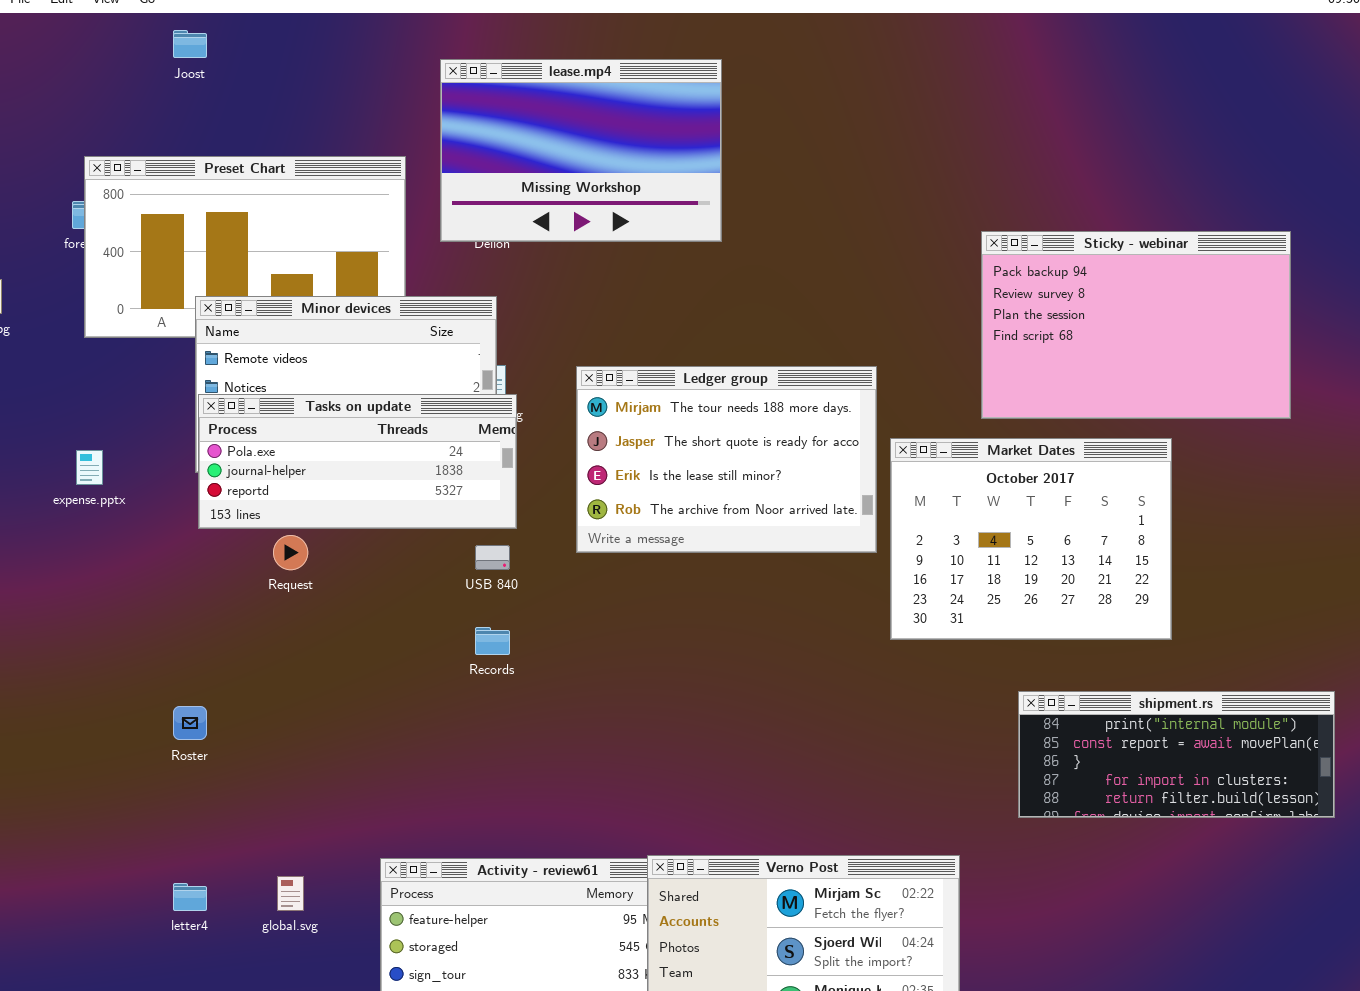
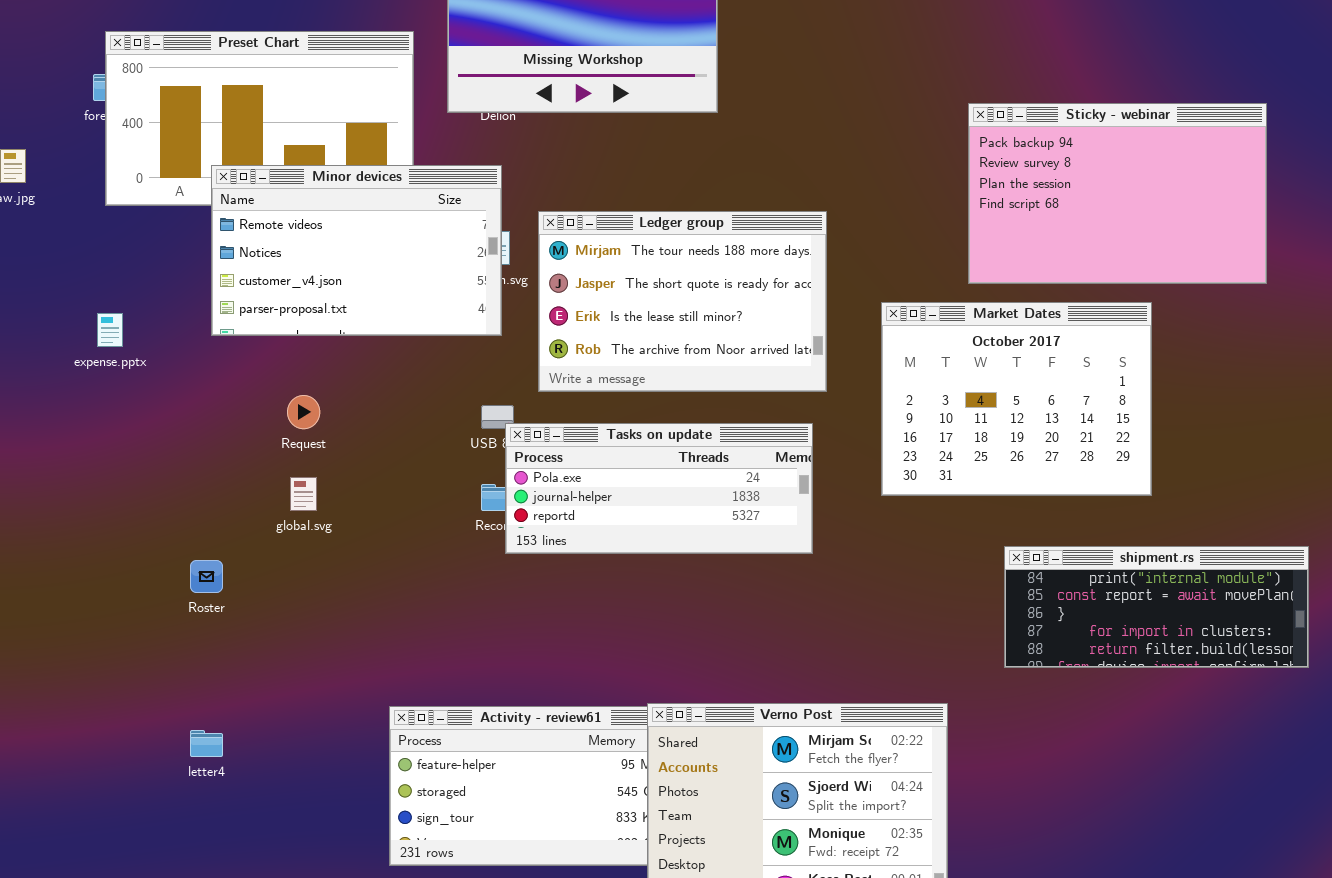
Ledger group: [576,366,877,553] -> [538,211,827,392], moved
Tasks on update: [198,394,517,529] -> [505,423,813,554], moved
global.svg: [277,876,304,911] -> [290,477,317,511], moved

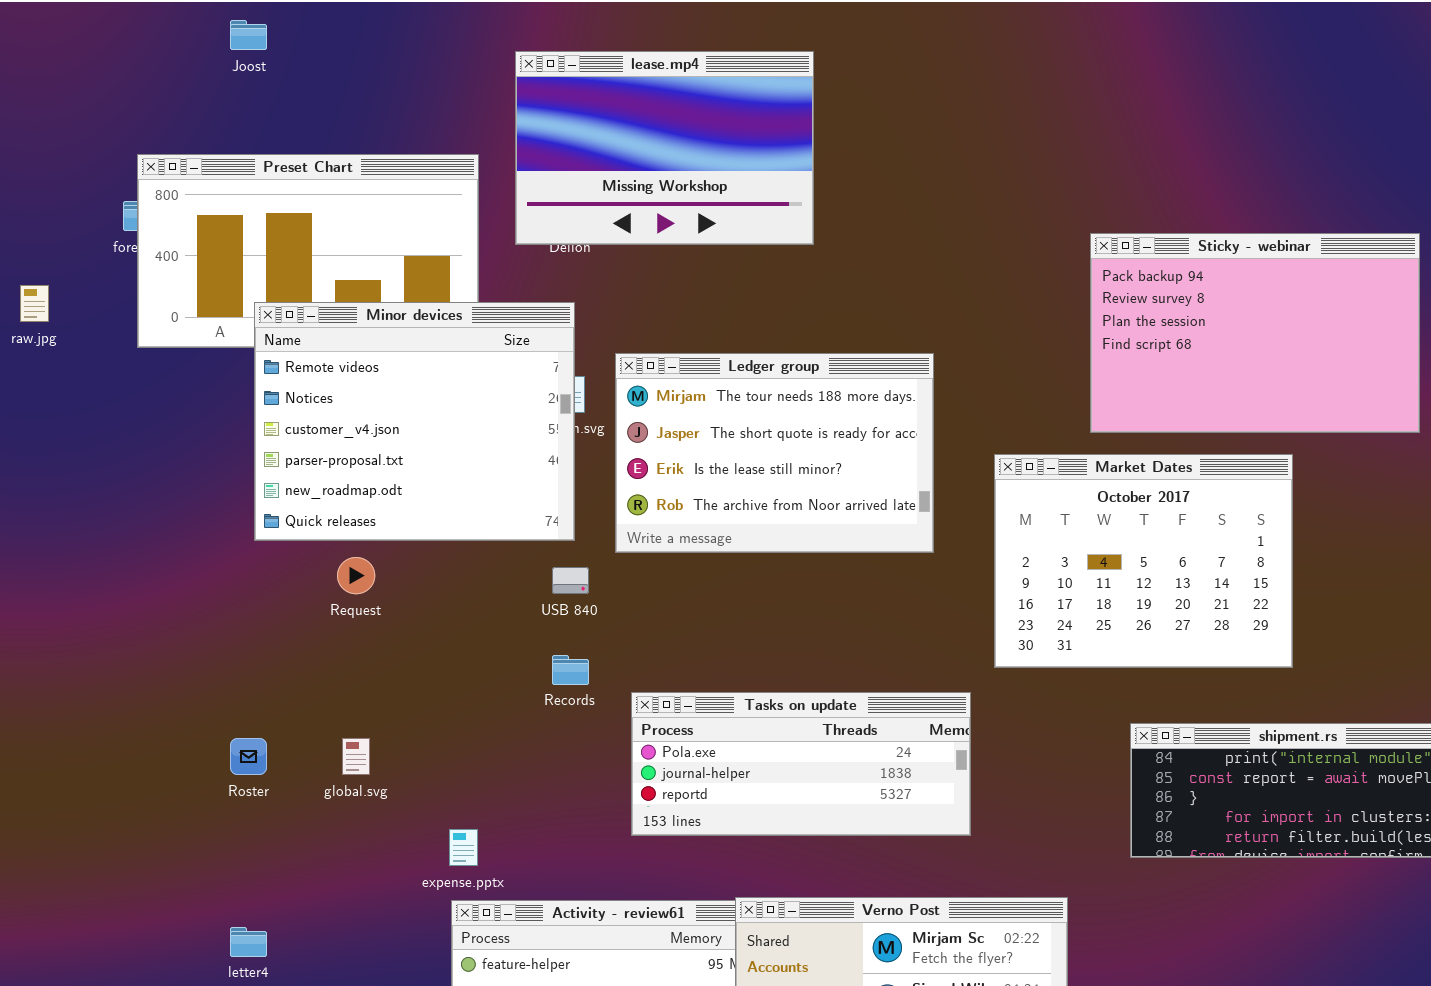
Minor devices: [211,165,502,336] -> [254,302,575,541], resized
expense.pptx: [97,313,123,347] -> [449,829,478,866], moved
Tasks on update: [505,423,813,554] -> [631,692,971,836], moved
global.svg: [290,477,317,511] -> [342,738,370,775], moved

